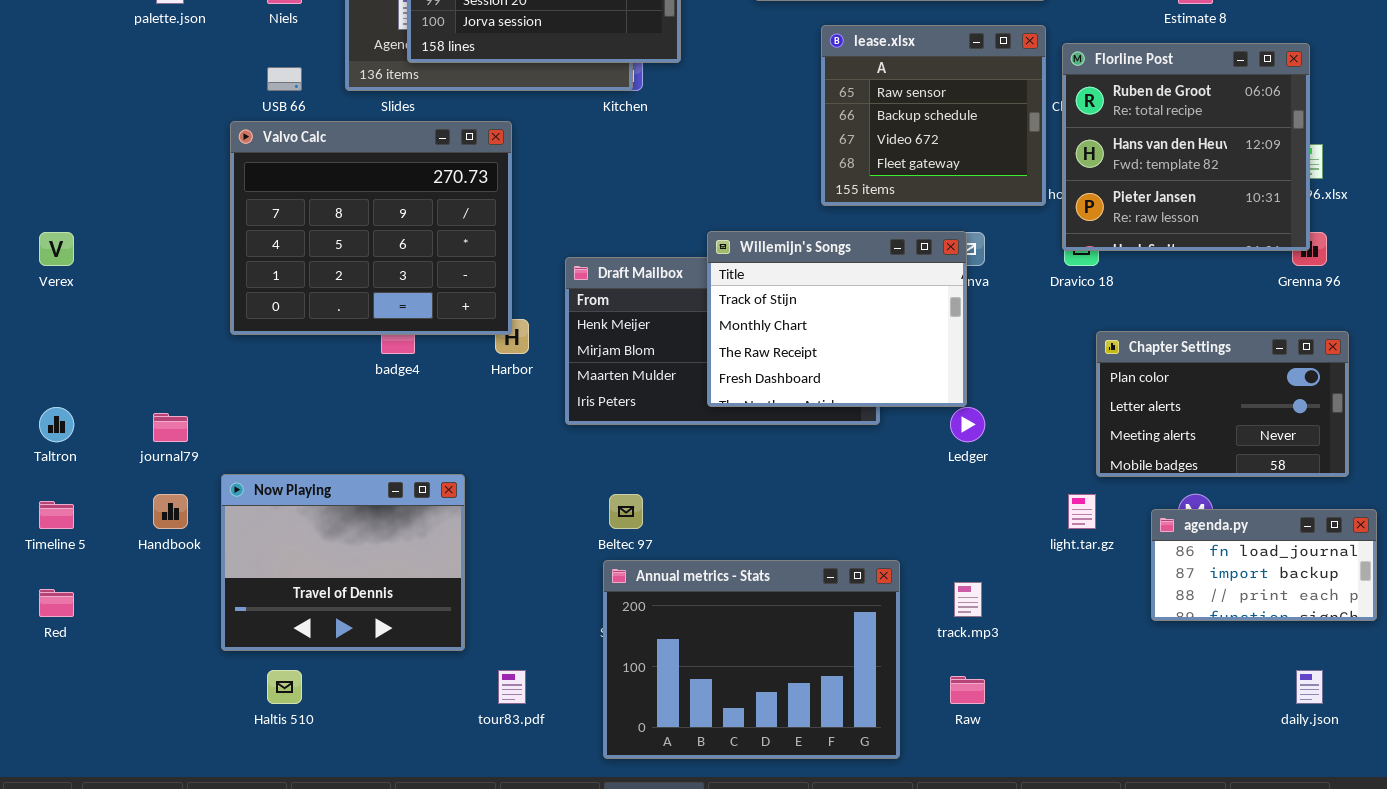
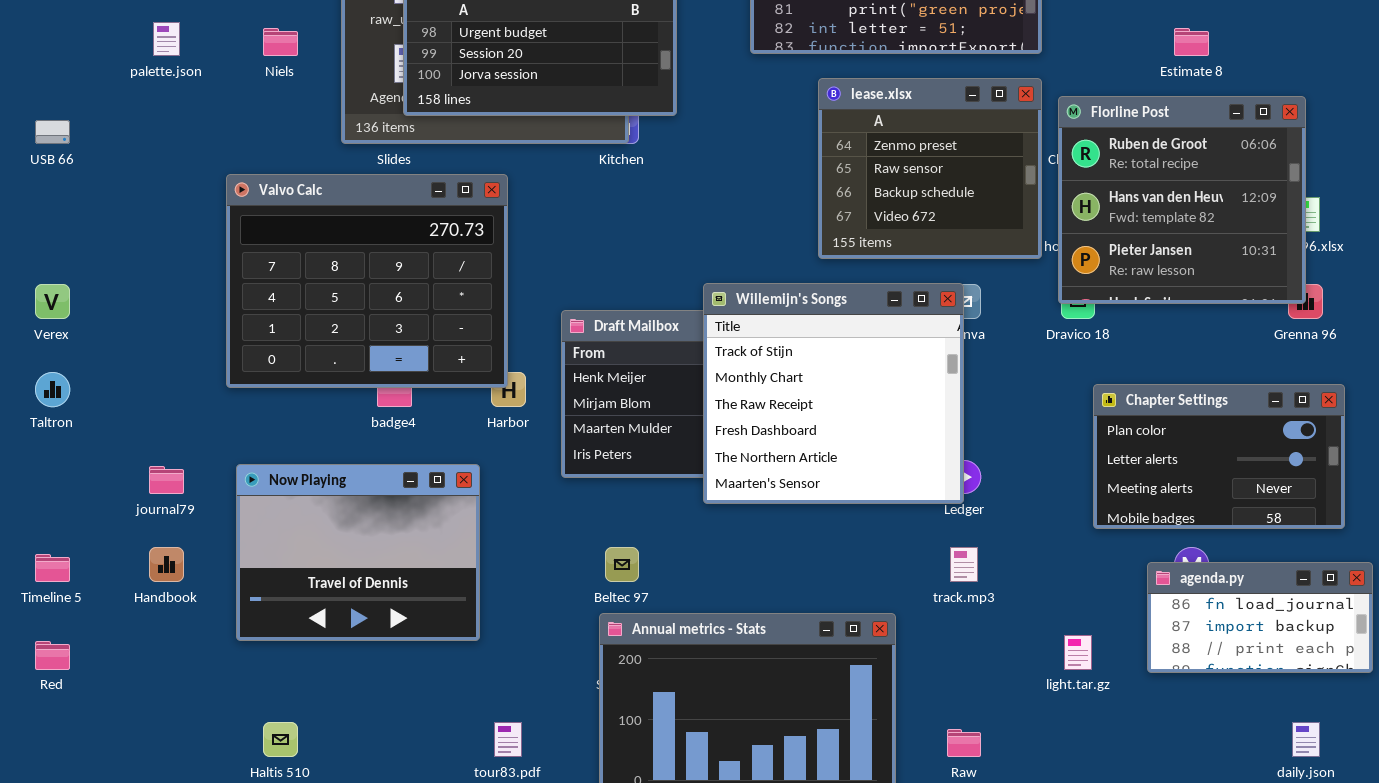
lease.xlsx: [821,25,1046,206] -> [818,78,1042,259], scrolled up 1 row
USB 66: [267,67,302,91] -> [35,120,70,144], moved
Willemijn's Songs: [707,231,967,407] -> [703,283,964,504], resized
Taltron: [39,407,74,442] -> [35,372,70,407], moved
Now Playing: [221,474,465,651] -> [236,464,480,641], moved
light.tar.gz: [1068,494,1096,529] -> [1064,635,1092,670], moved
track.mp3: [954,582,982,617] -> [950,547,978,582], moved

